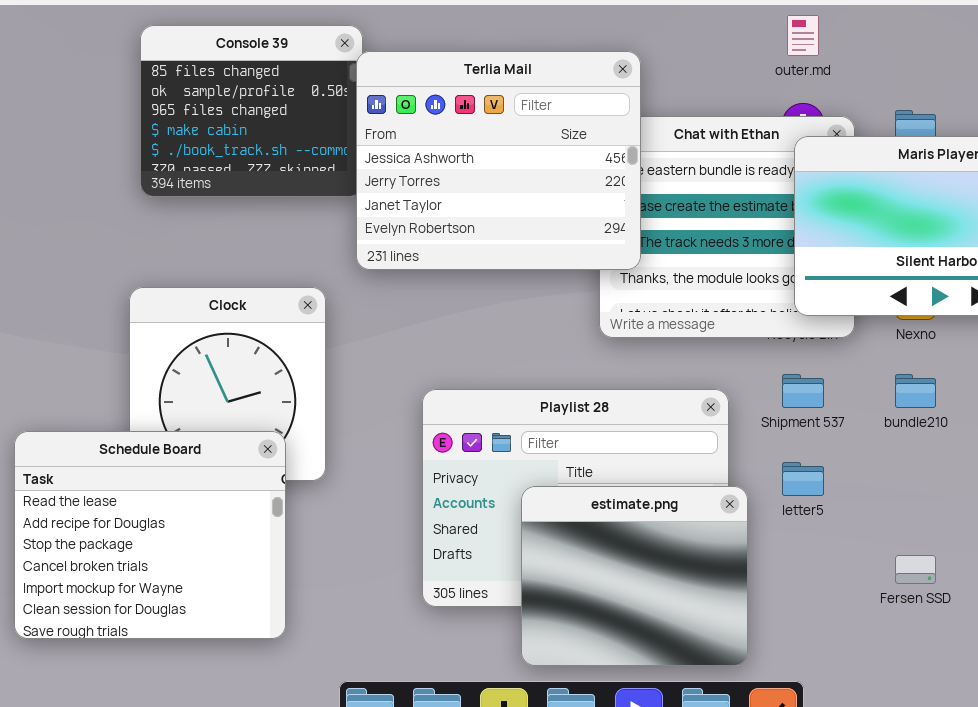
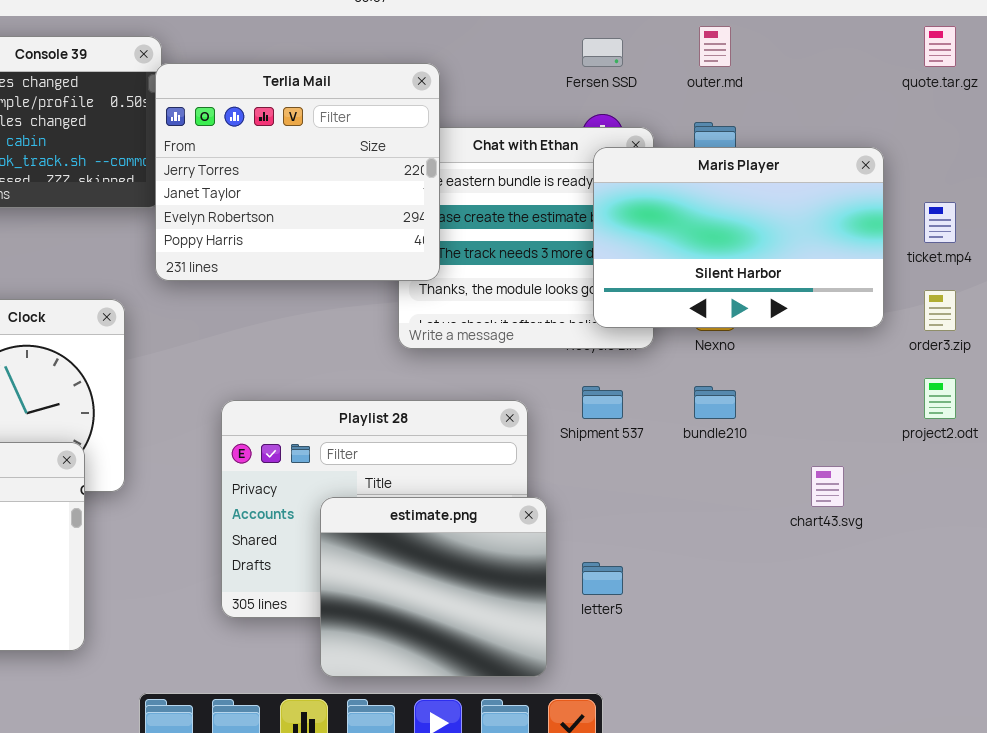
outer.md: [787,15,819,56] -> [699,26,731,67], moved
Terlia Mail: [356,51,641,270] -> [155,63,440,281], scrolled down 1 row
letter5: [782,462,824,496] -> [582,562,623,595], moved
Fersen SSD: [895,555,936,584] -> [582,38,623,67], moved

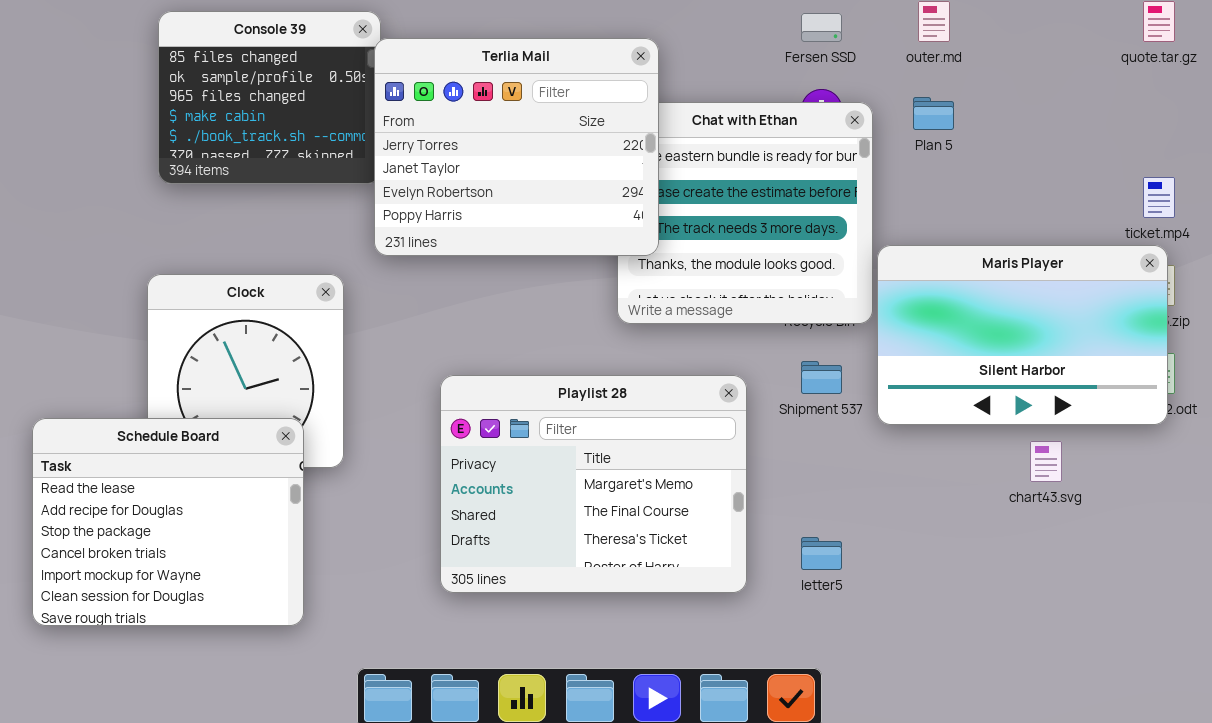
Maris Player: [593,147,884,328] -> [877,245,1168,425], moved
estimate.png: [320,497,547,677] -> none, closed

